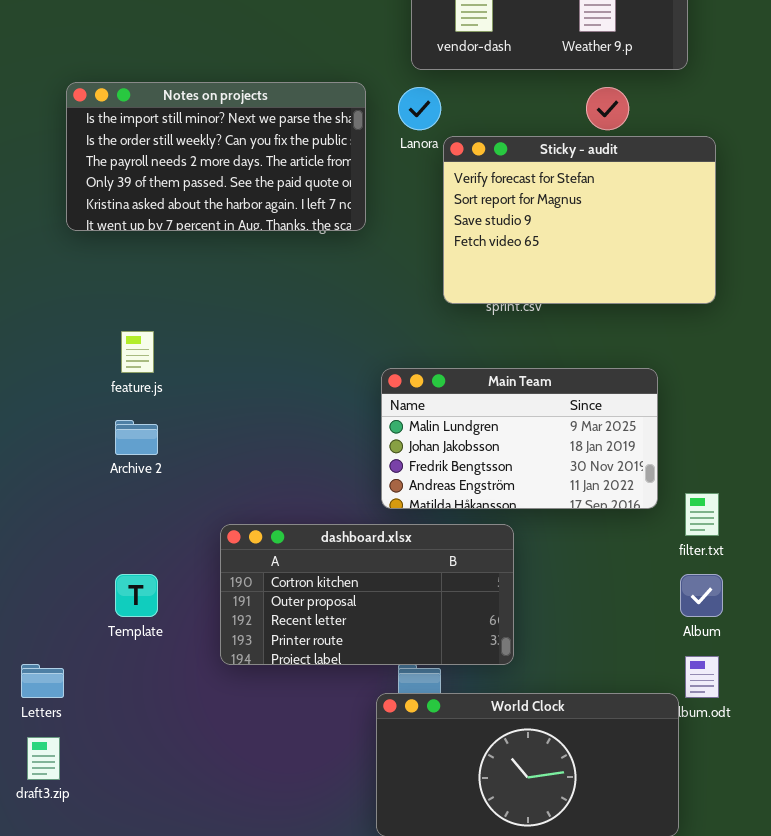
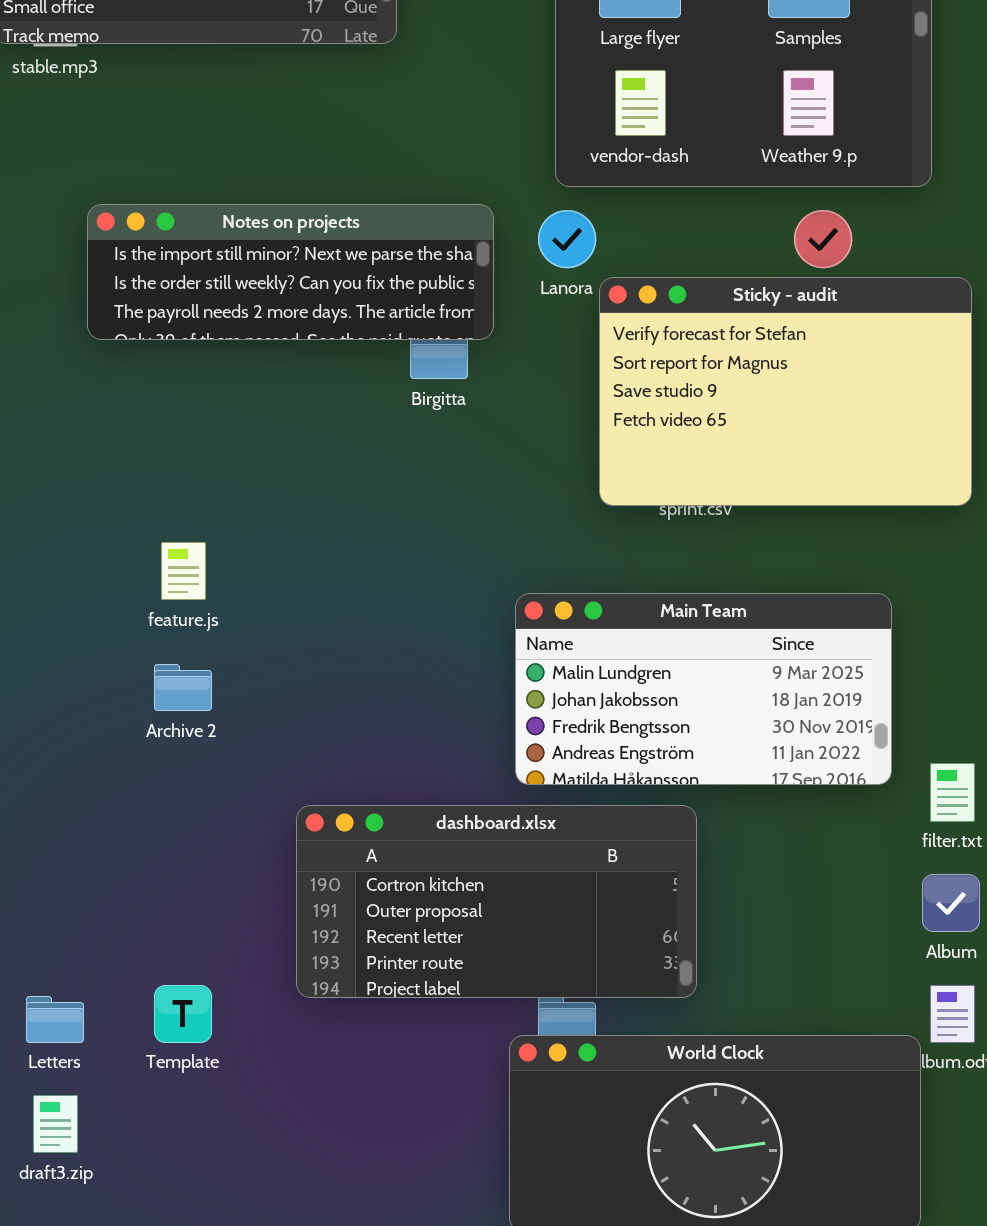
Notes on projects: [66,82,366,231] -> [87,204,494,340], resized
Template: [115,574,158,617] -> [154,985,212,1043], moved

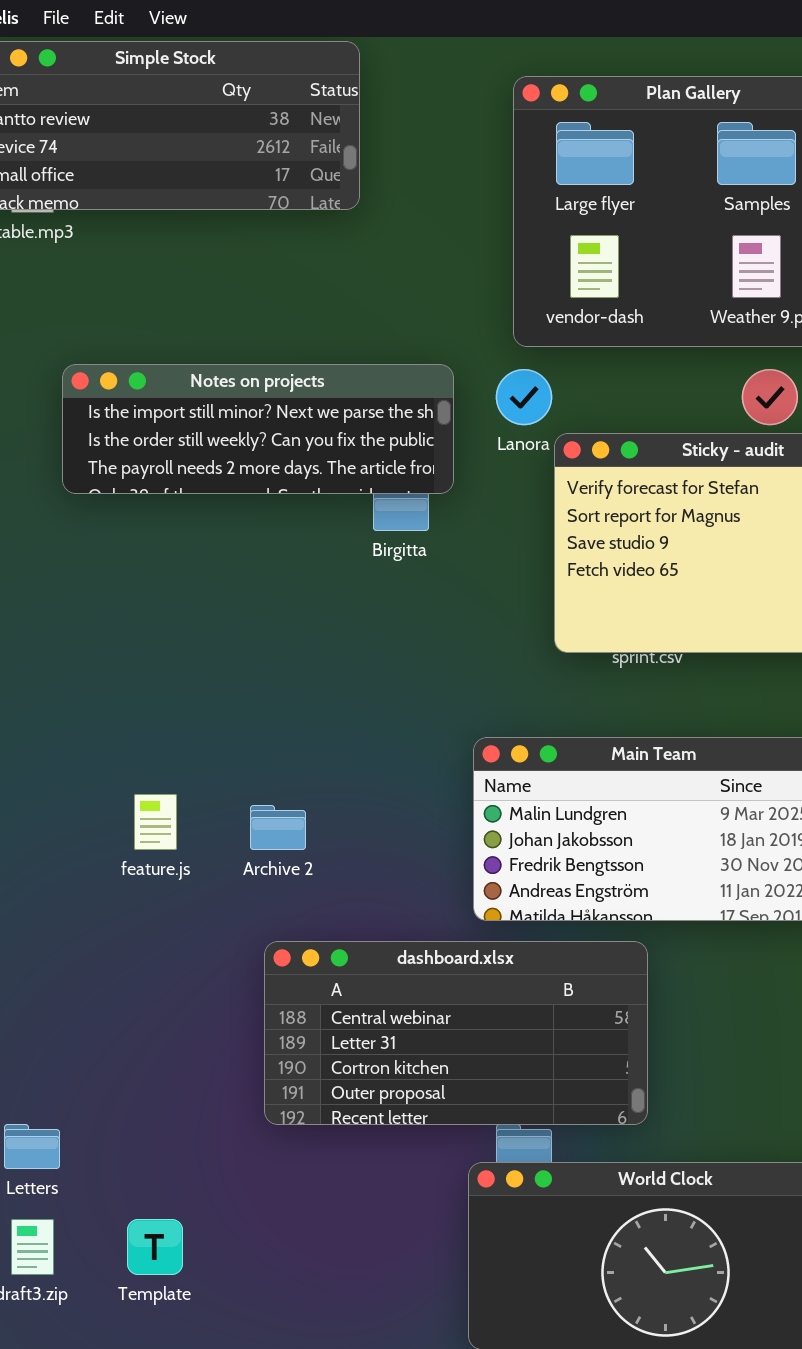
feature.js: [161,542,206,600] -> [134,794,177,850], moved
Archive 2: [154,664,212,711] -> [250,805,306,850], moved
dashboard.xlsx: [296,805,697,998] -> [264,941,648,1125], scrolled up 2 rows
Template: [154,985,212,1043] -> [127,1219,183,1275], moved

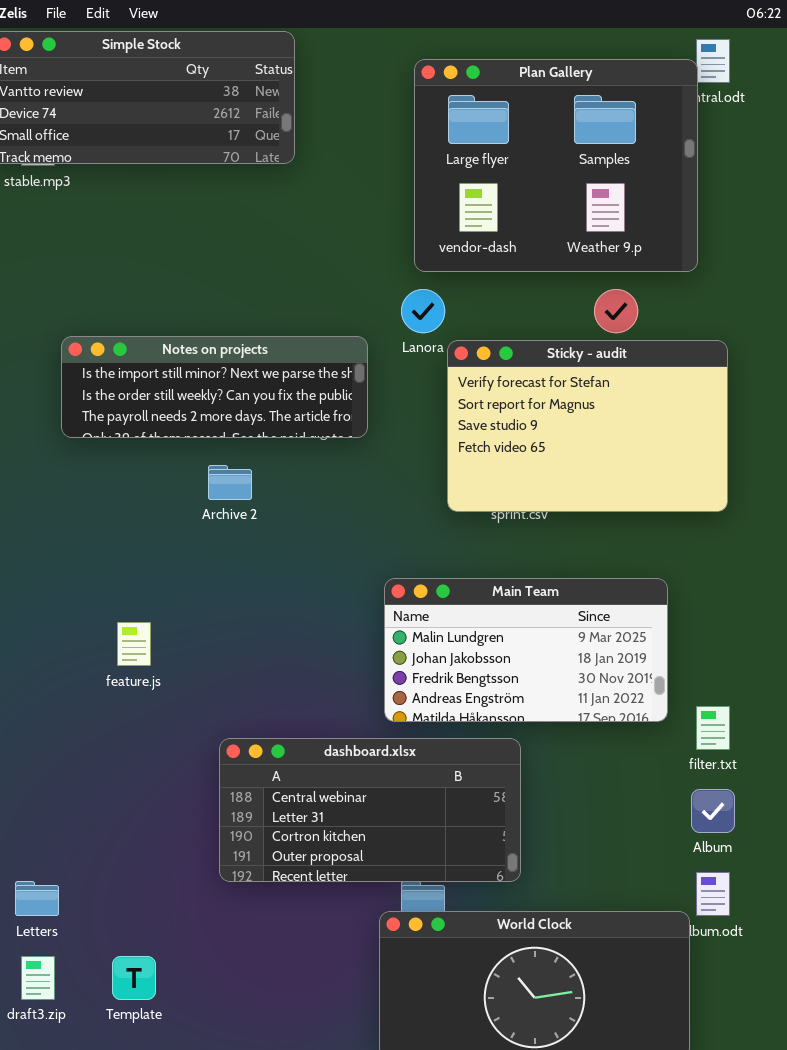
Notes on projects: [62,364,454,494] -> [61,336,368,438], moved
Archive 2: [250,805,306,850] -> [208,465,252,500], moved

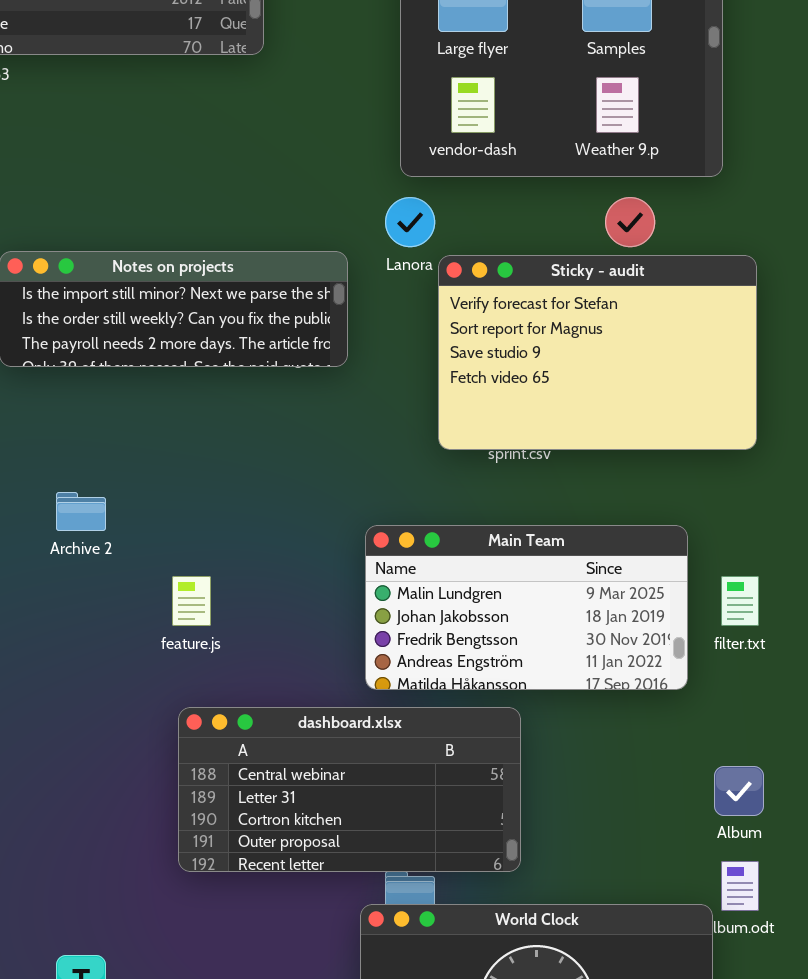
Archive 2: [208,465,252,500] -> [56,492,106,531], moved
feature.js: [117,622,151,666] -> [172,576,211,626], moved
filter.txt: [696,706,730,750] -> [721,576,759,626], moved

